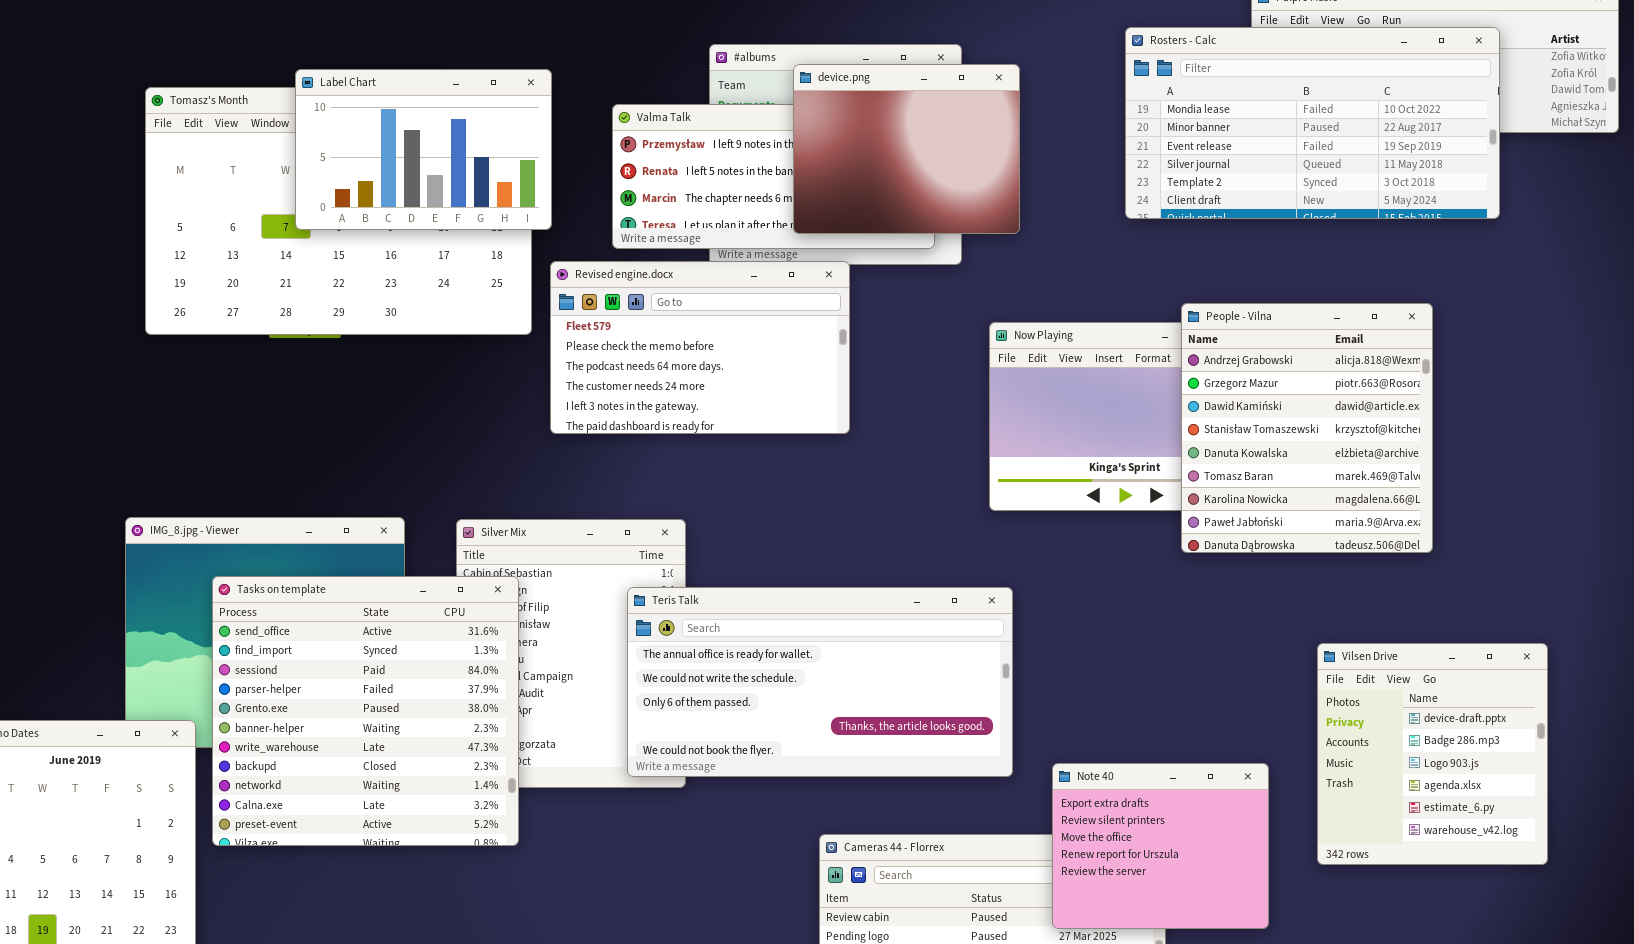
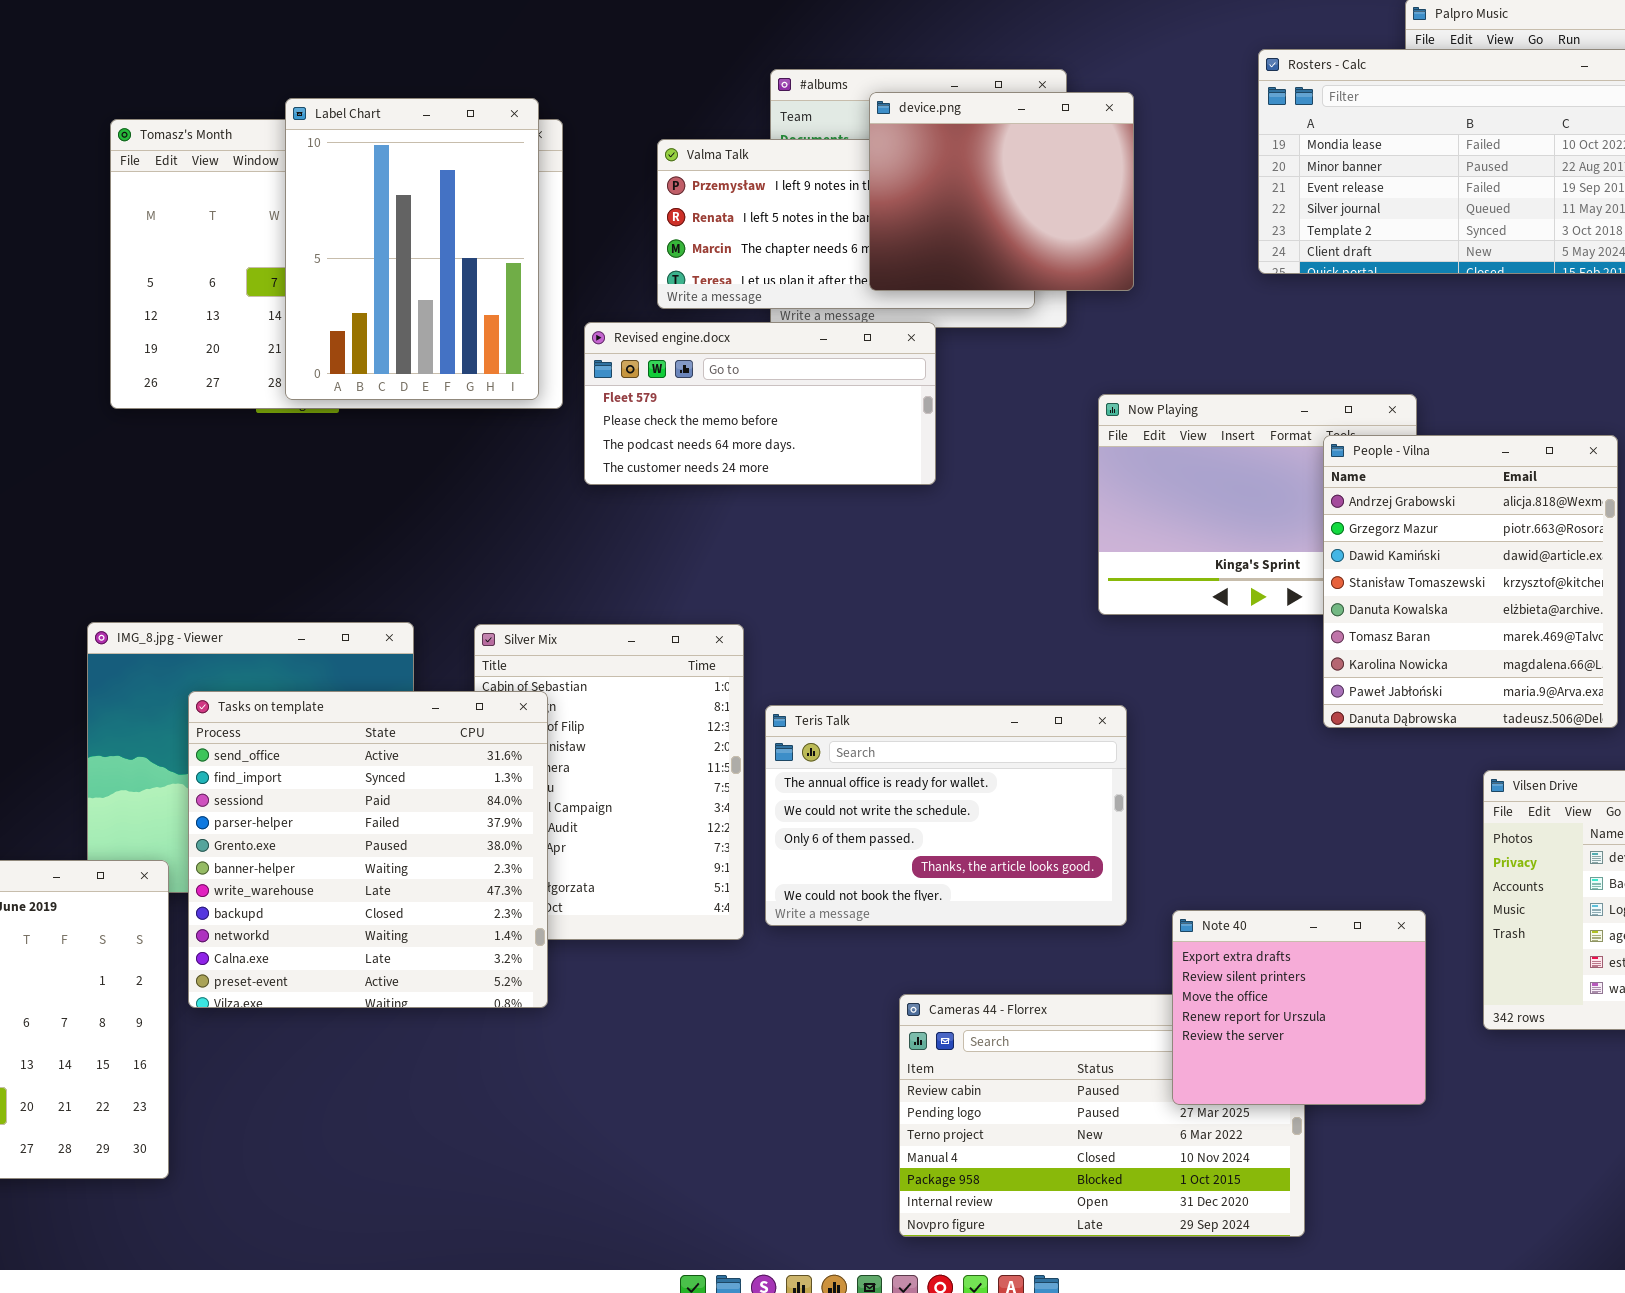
Label Chart: [295,69,552,230] -> [285,98,539,400], resized
Revised engine.docx: [550,261,850,434] -> [584,322,936,485], resized
People - Vilna: [1181,303,1433,553] -> [1323,435,1618,728], moved
Teris Talk: [627,587,1013,777] -> [765,705,1127,926], resized

